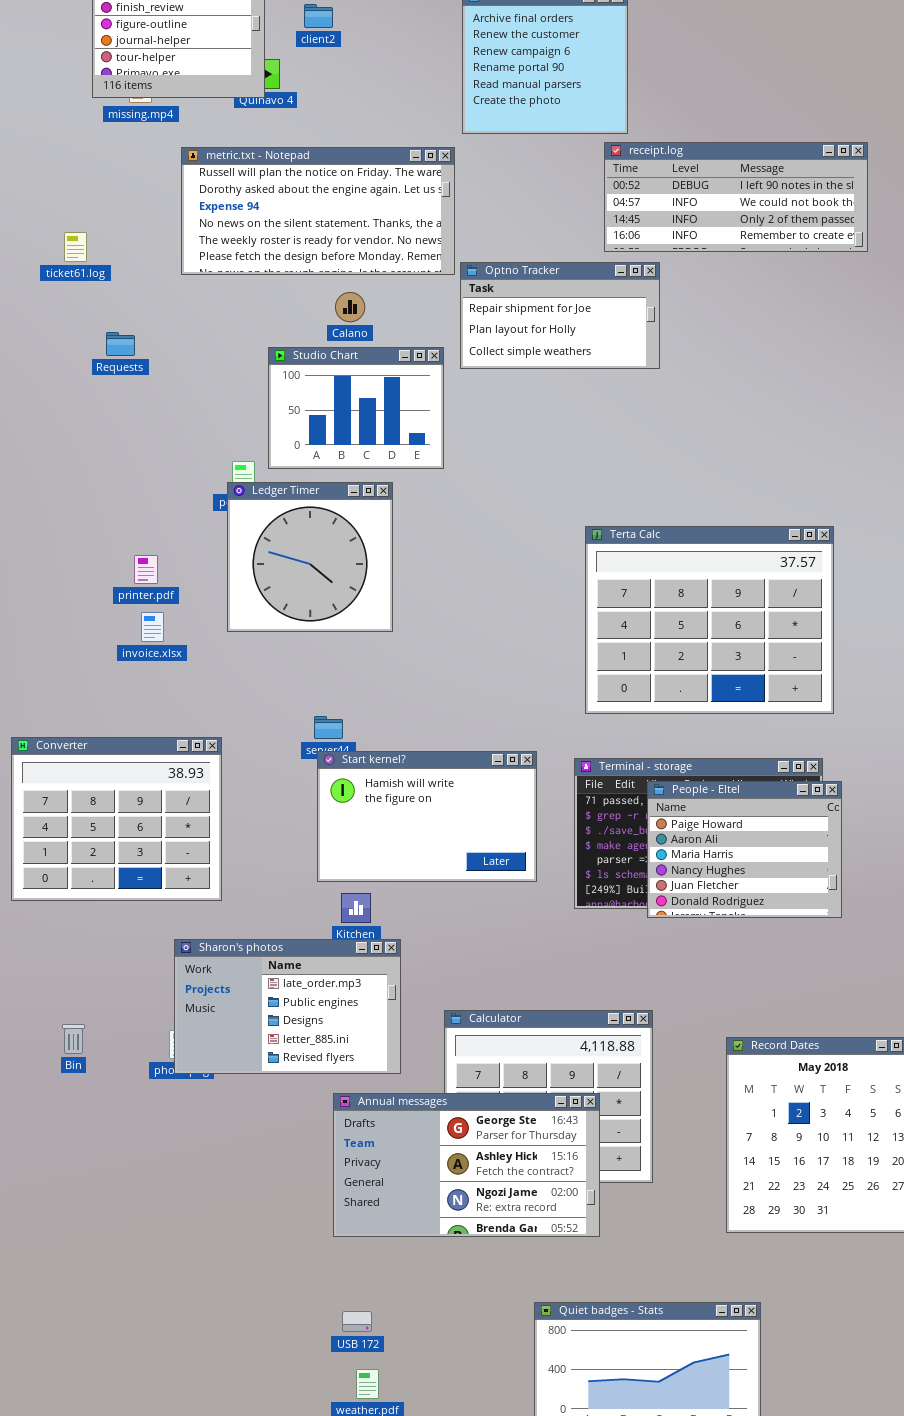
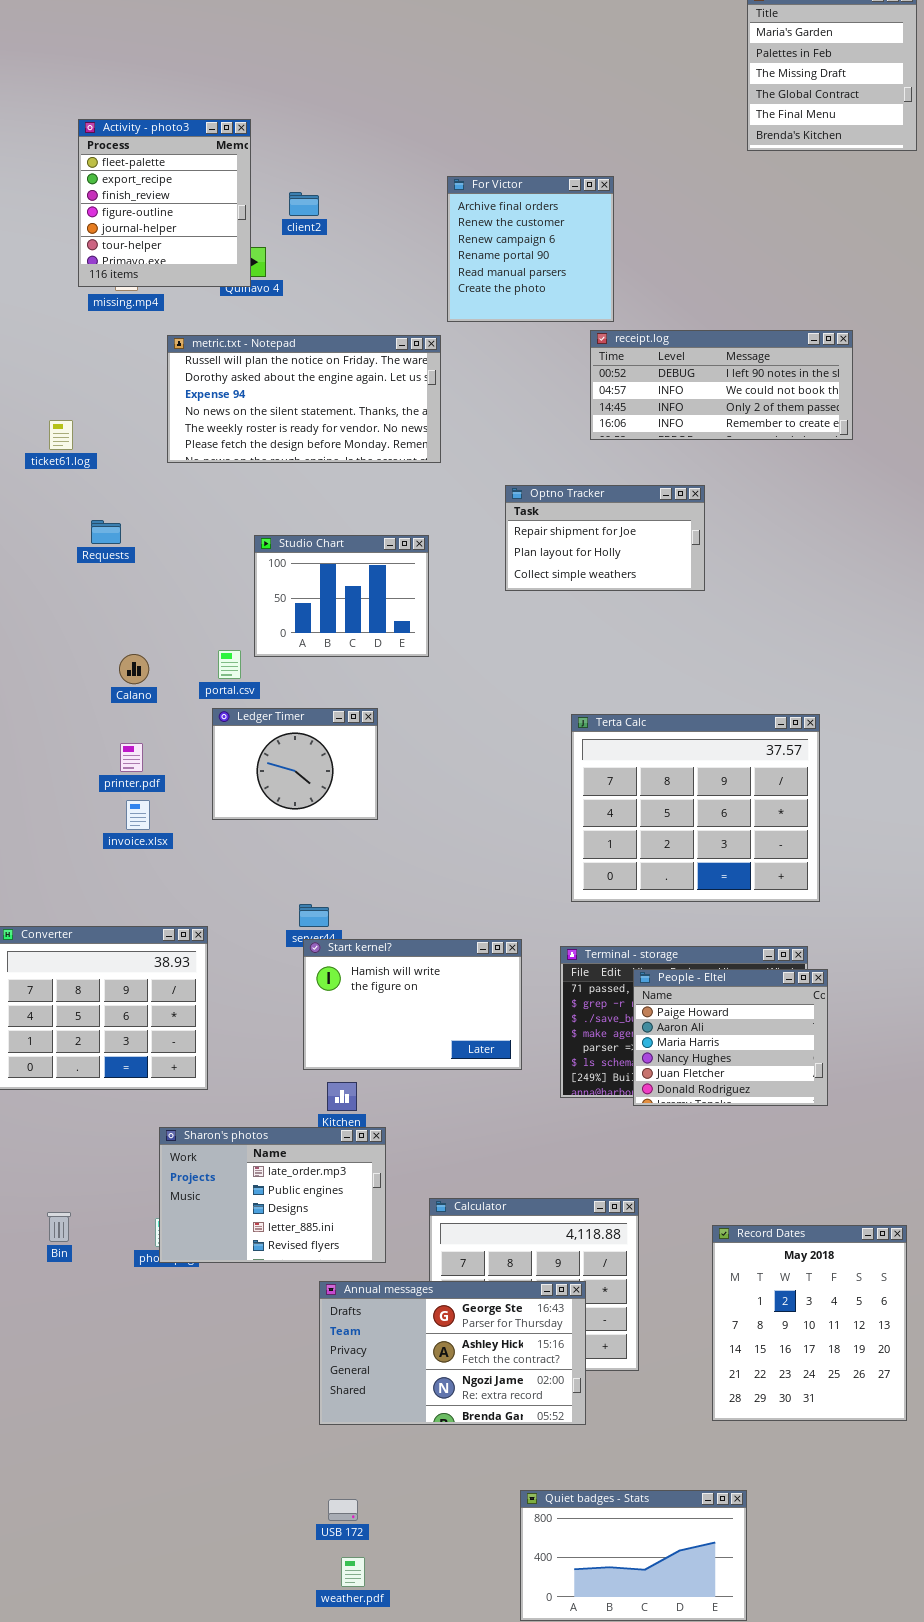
Optno Tracker: [460,262,660,369] -> [505,485,705,591], moved
Calano: [335,292,365,322] -> [119,654,149,684], moved
Ledger Timer: [227,482,393,632] -> [212,708,378,820], resized

